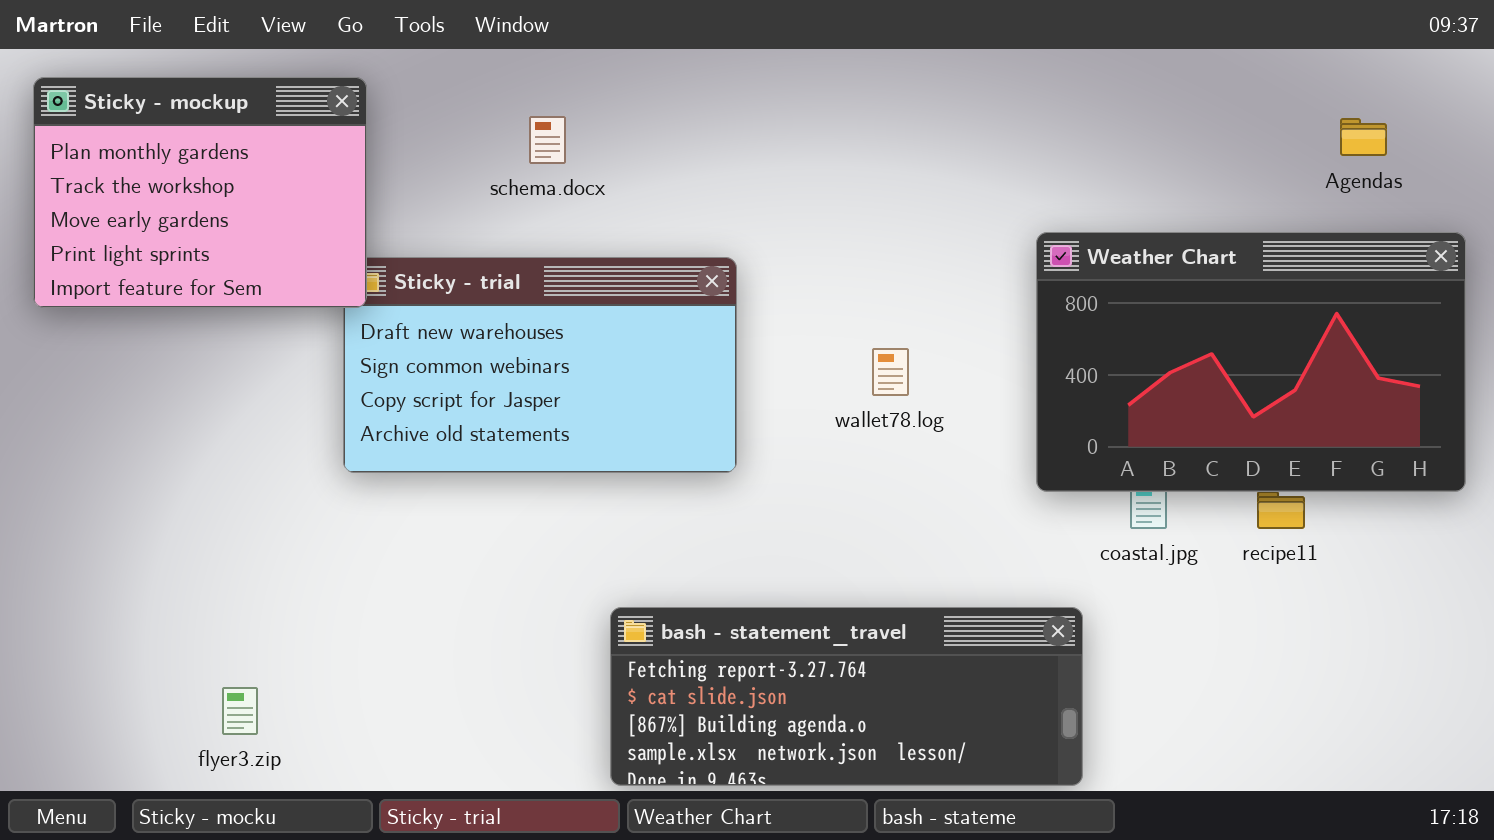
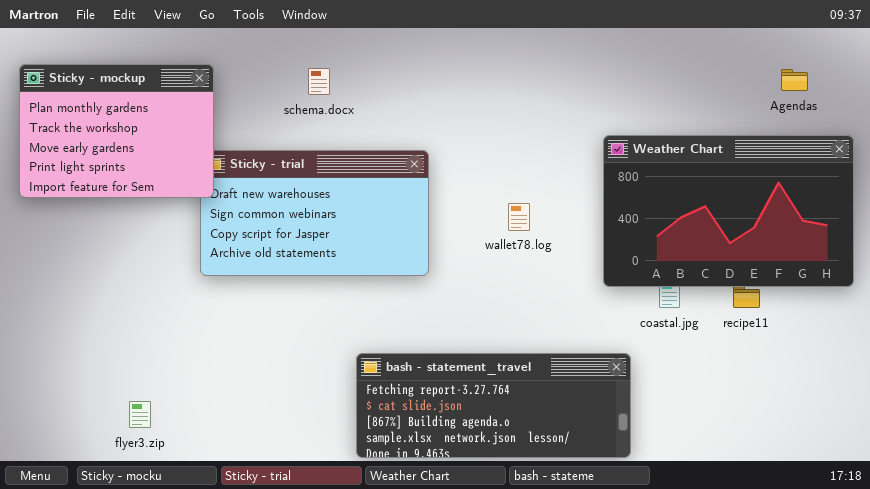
Sticky - mockup: [33,77,367,308] -> [19,64,214,198], moved

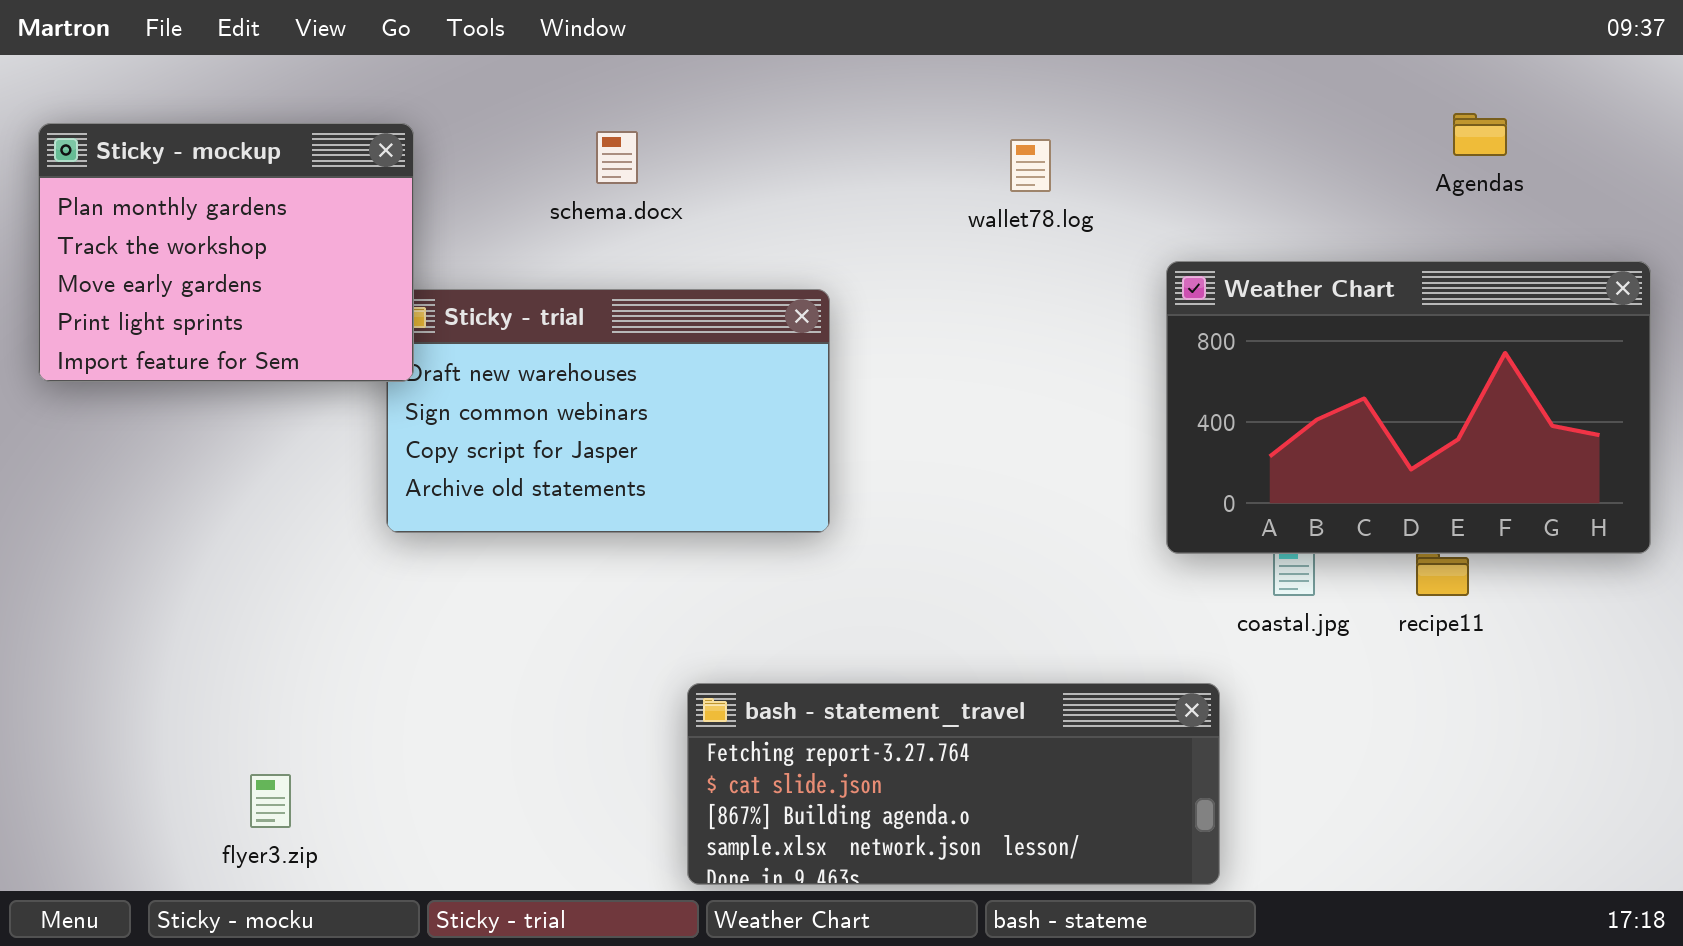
Agendas: [781,69,808,91] -> [1453,113,1507,156], moved
wallet78.log: [508,203,530,231] -> [1010,139,1051,192], moved

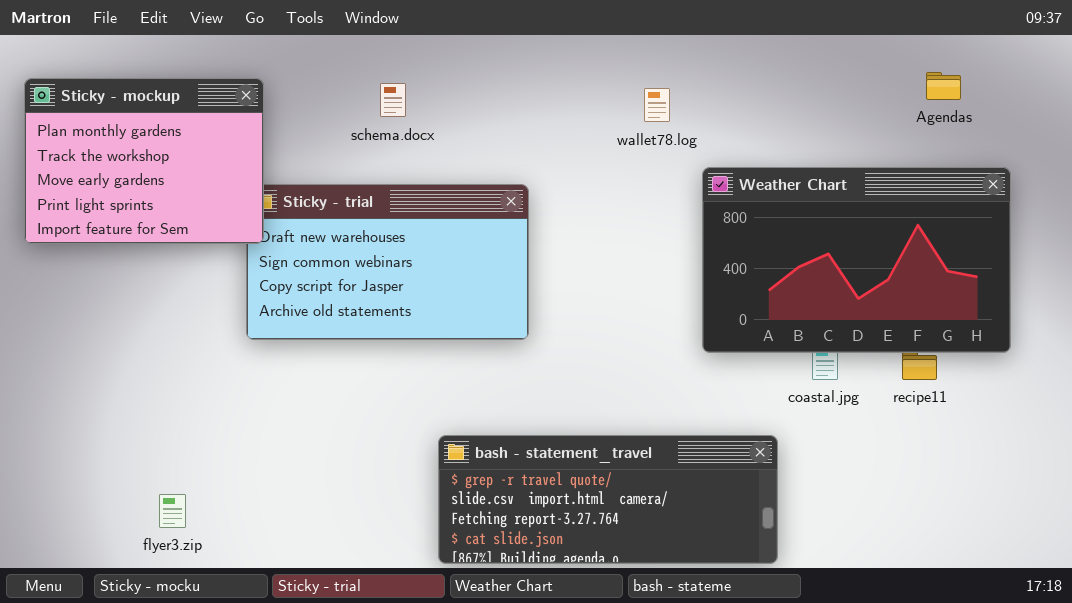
Weather Chart: [1166,261,1651,554] -> [702,167,1011,353], moved
bash - statement_travel: [687,683,1220,885] -> [438,435,778,564], scrolled up 2 rows

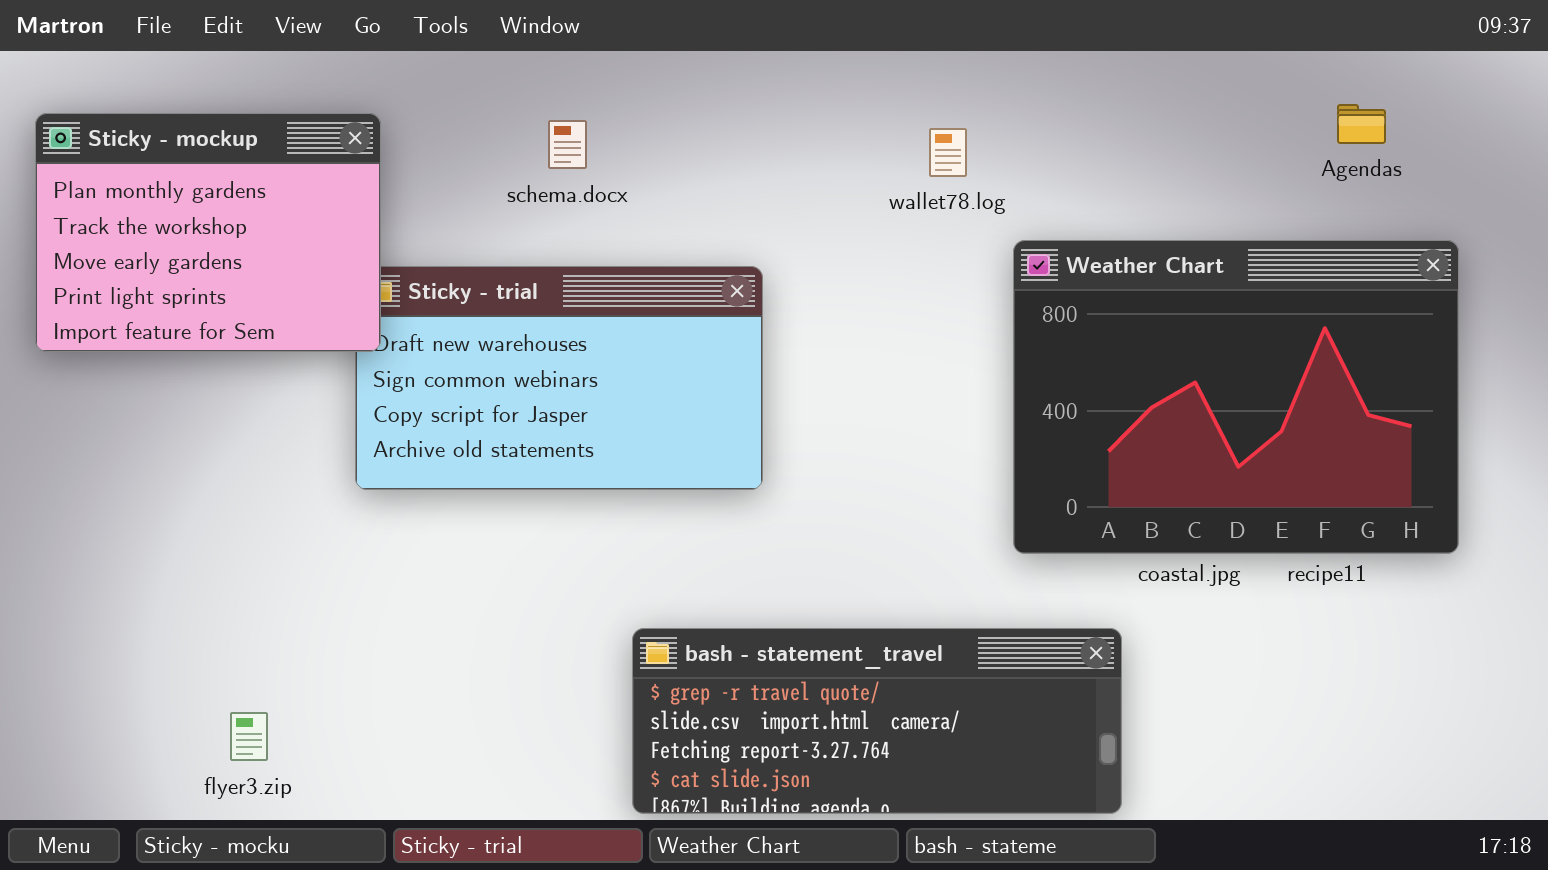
Weather Chart: [702,167,1011,353] -> [1013,240,1459,554], resized

